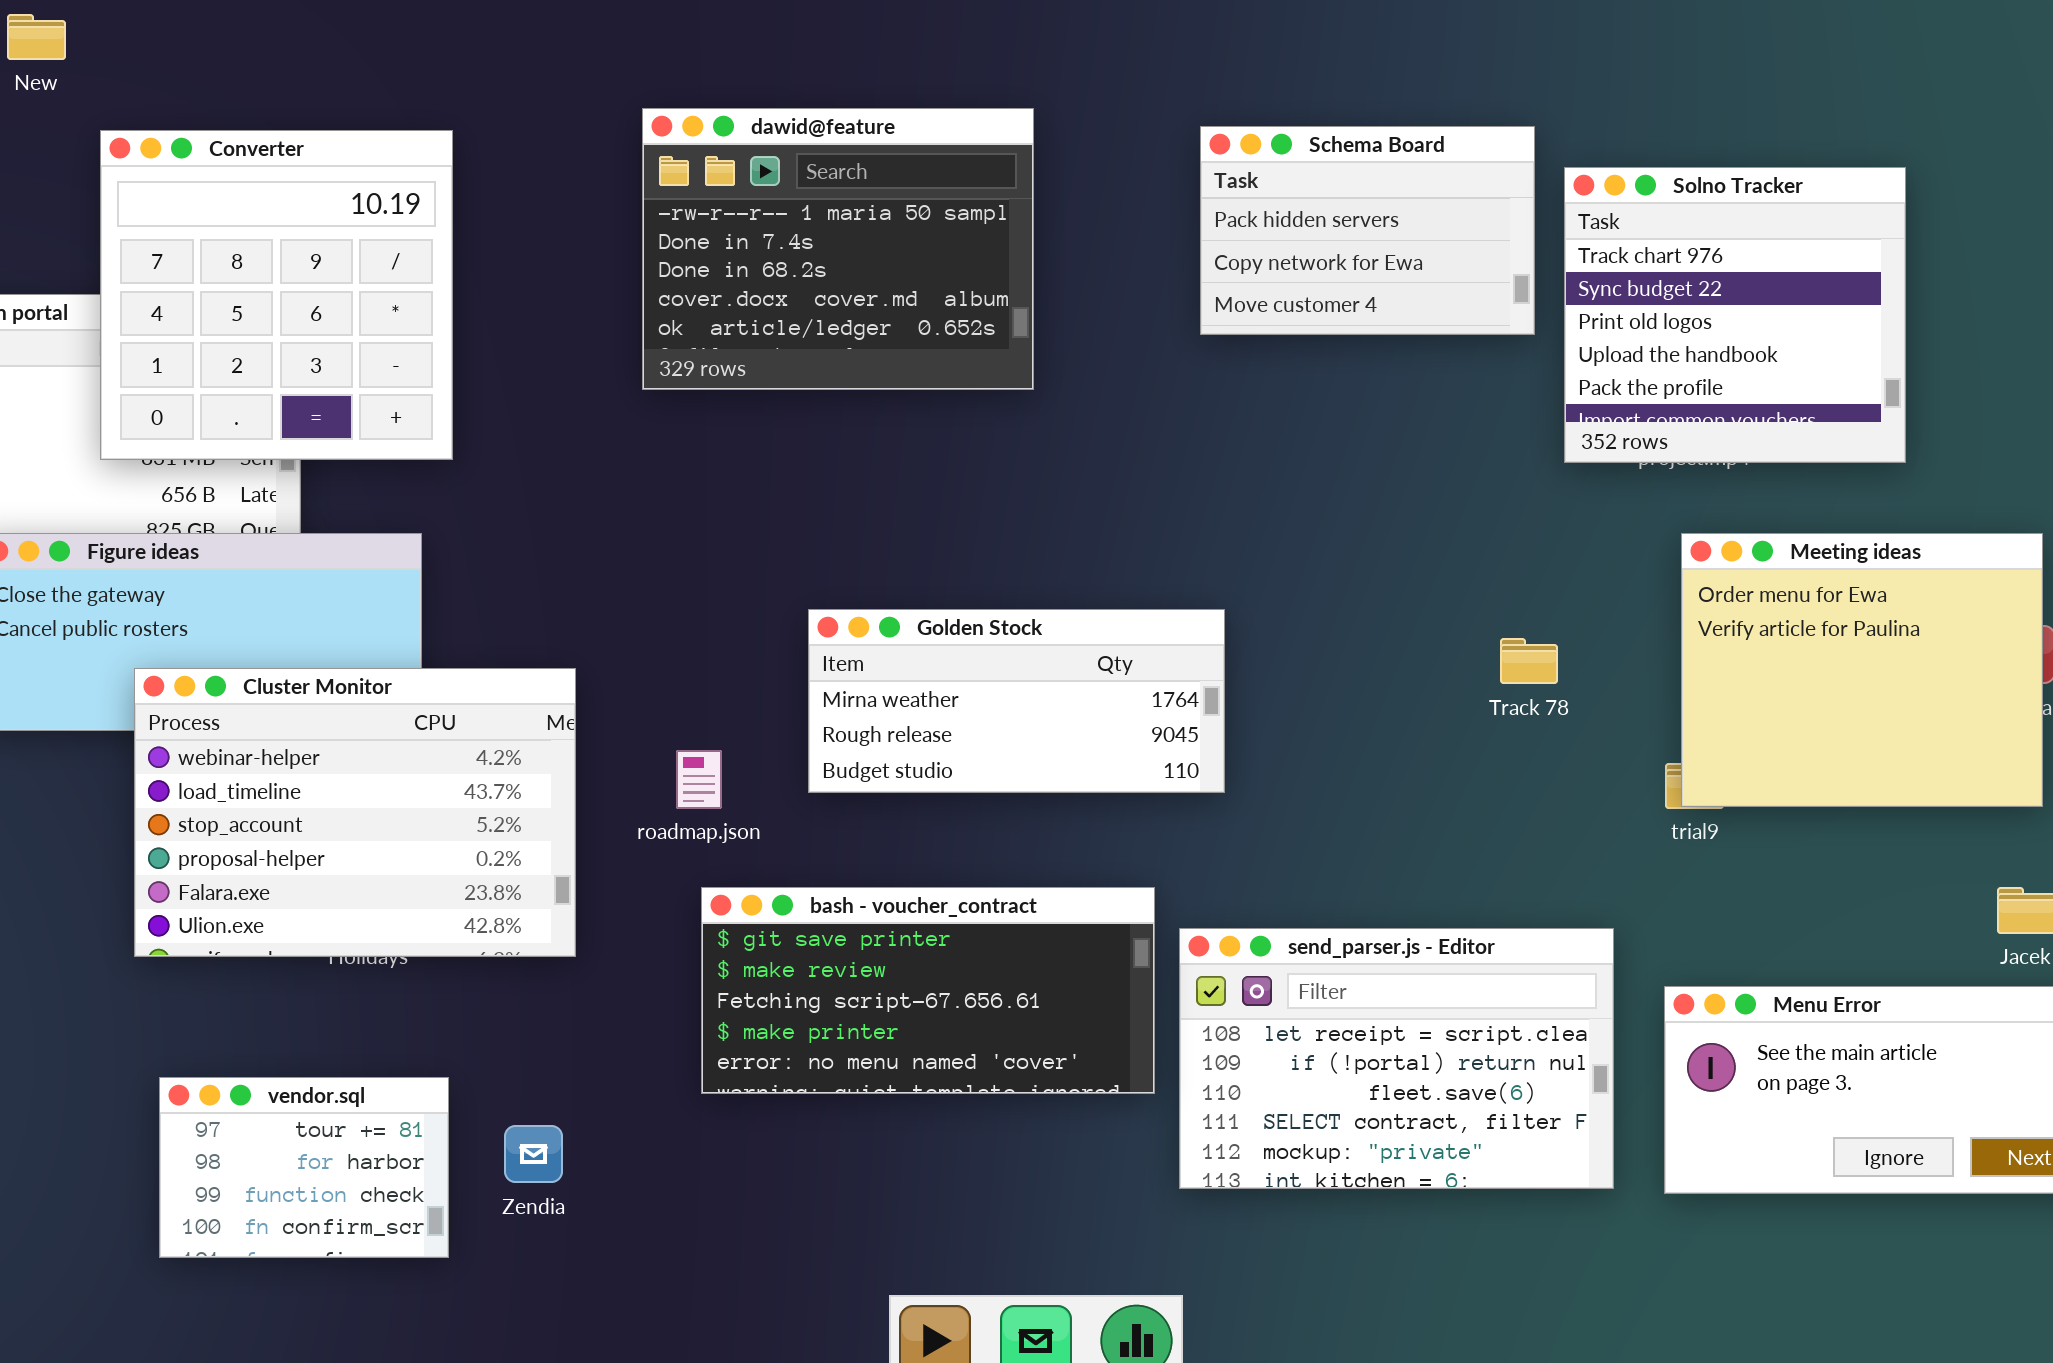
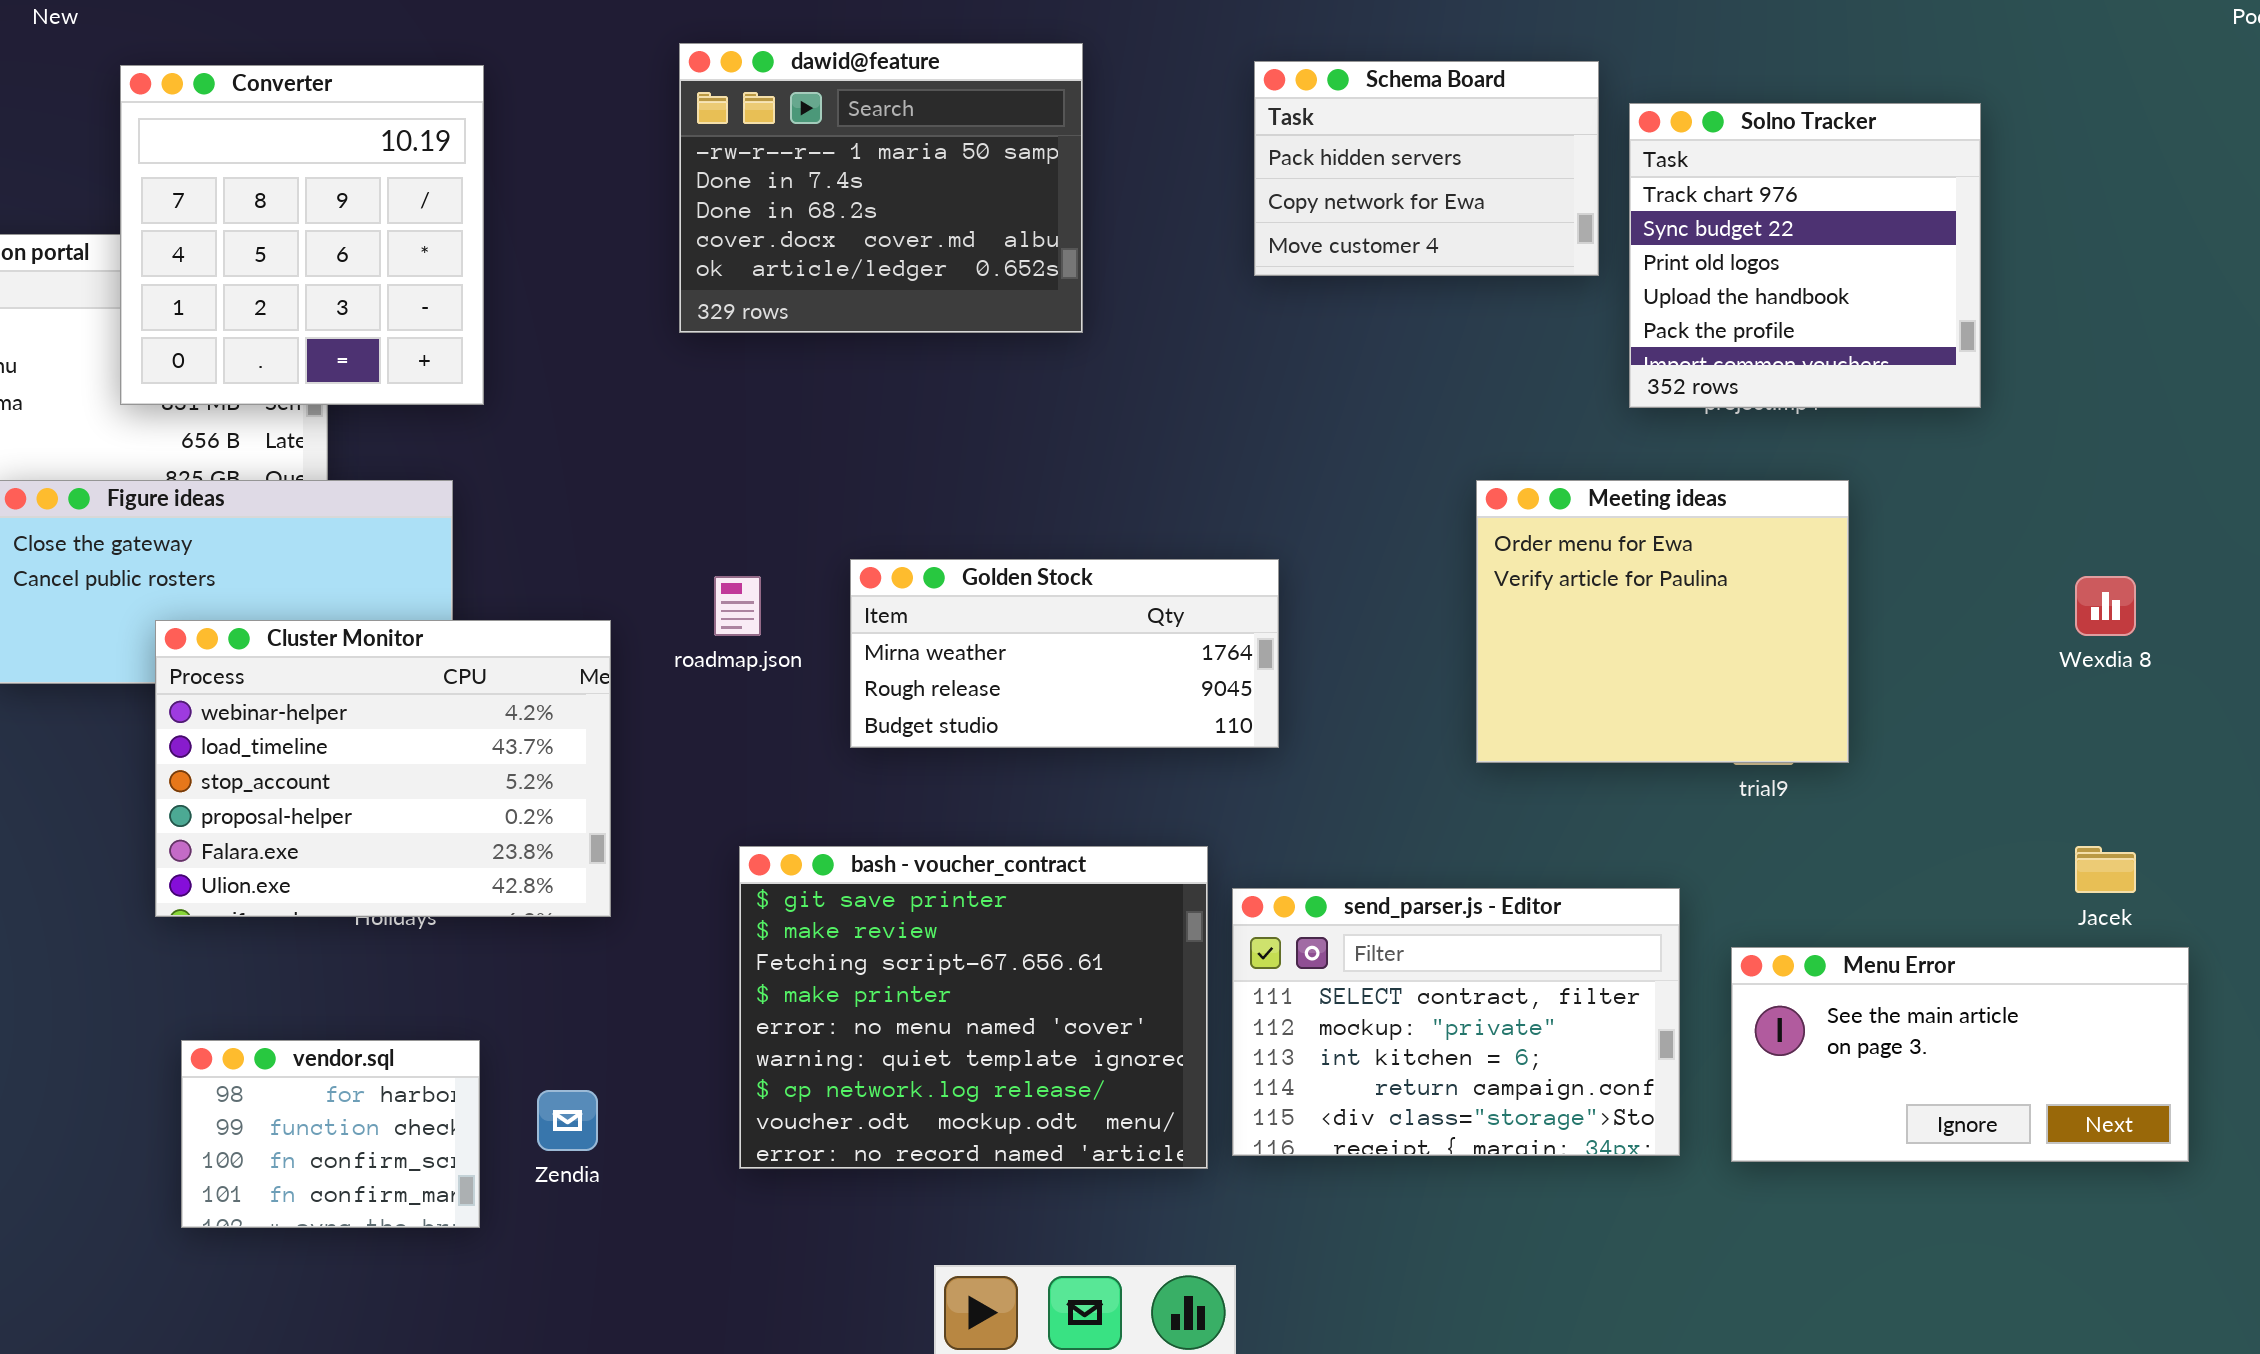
Meeting ideas: [1681,533,2043,807] -> [1476,480,1849,763], moved
roadmap.json: [676,750,722,809] -> [714,576,761,636], moved
bash - voucher_contract: [701,887,1155,1094] -> [739,846,1208,1169], resized
send_parser.js - Editor: [1179,928,1614,1189] -> [1232,888,1680,1156], scrolled down 3 rows
vendor.sql: [159,1077,449,1258] -> [181,1040,480,1228], scrolled down 1 row

